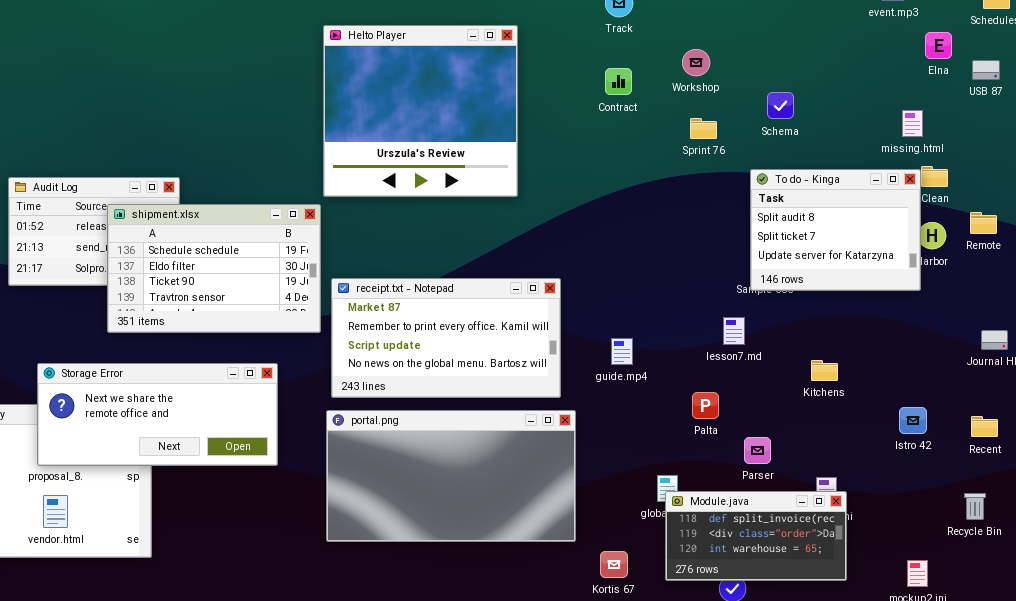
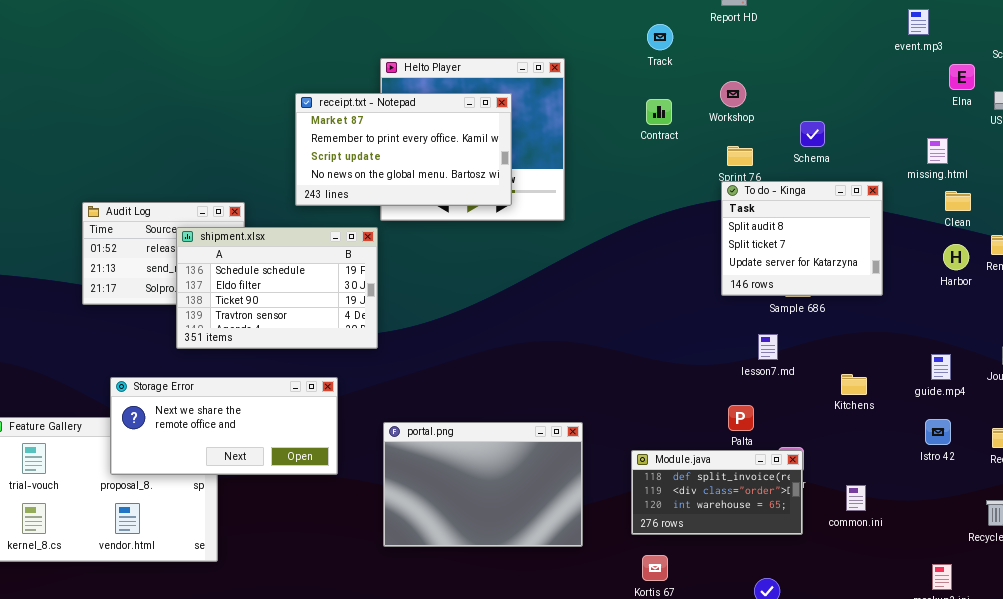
To do - Kinga: [750,169,921,291] -> [721,181,883,296], moved
receipt.txt - Notepad: [331,278,561,398] -> [295,93,512,206], moved
guide.mp4: [611,338,633,365] -> [931,354,951,380], moved
portal.png: [326,410,576,542] -> [383,422,583,547], resized
Module.java: [665,491,847,581] -> [631,450,803,535], moved

